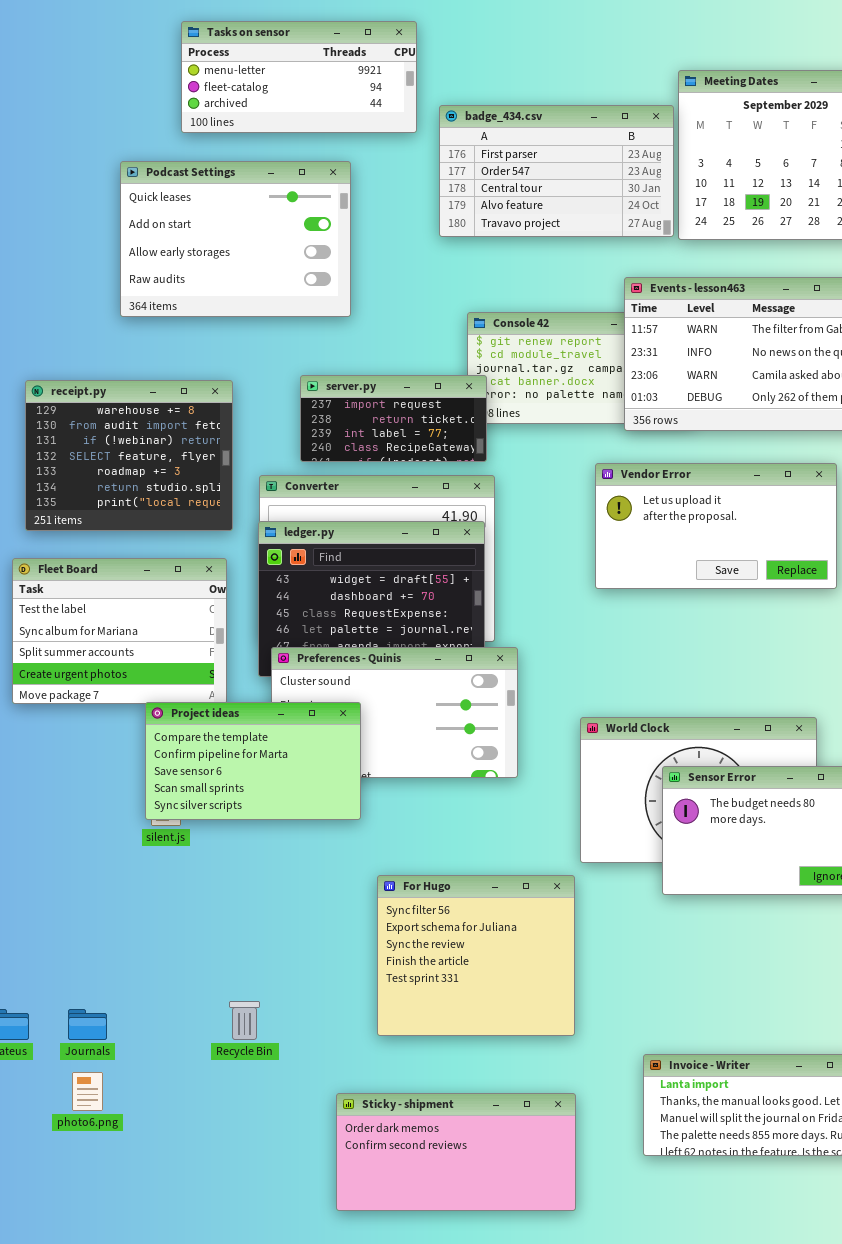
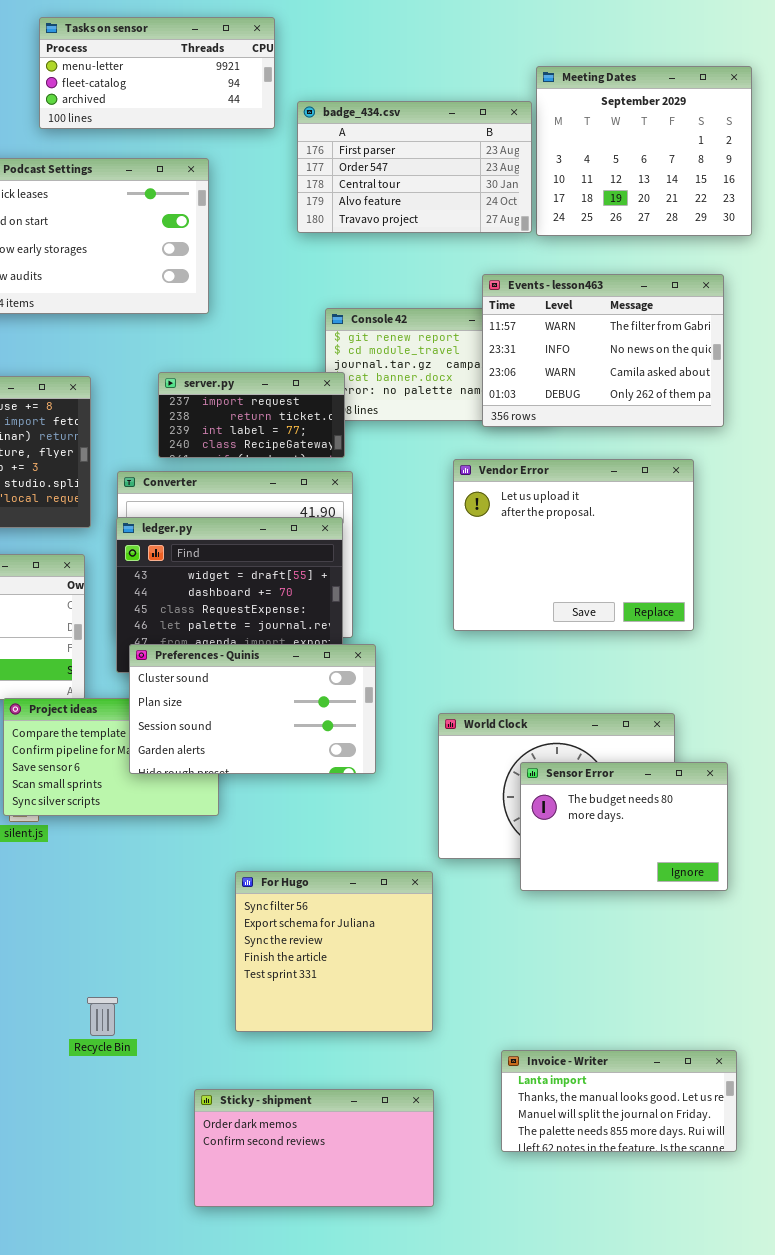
Vendor Error: [595,463,837,589] -> [453,459,694,631], resized
Preferences - Quinis: [271,647,518,778] -> [129,644,376,774], raised

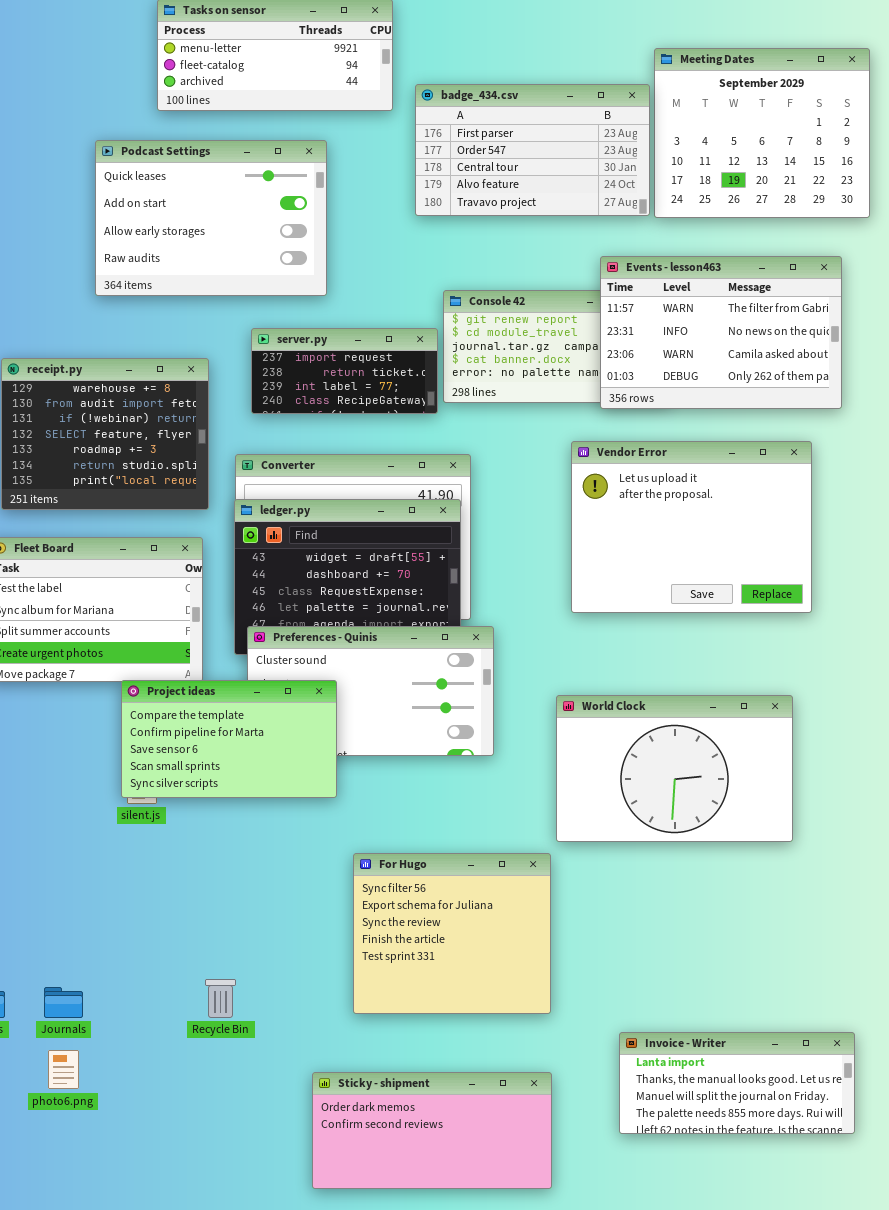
server.py: [158,372,345,458] -> [251,328,438,414], moved
Project ideas: [3,698,219,816] -> [121,680,337,798], raised
Sensor Error: [520,762,728,891] -> none, closed

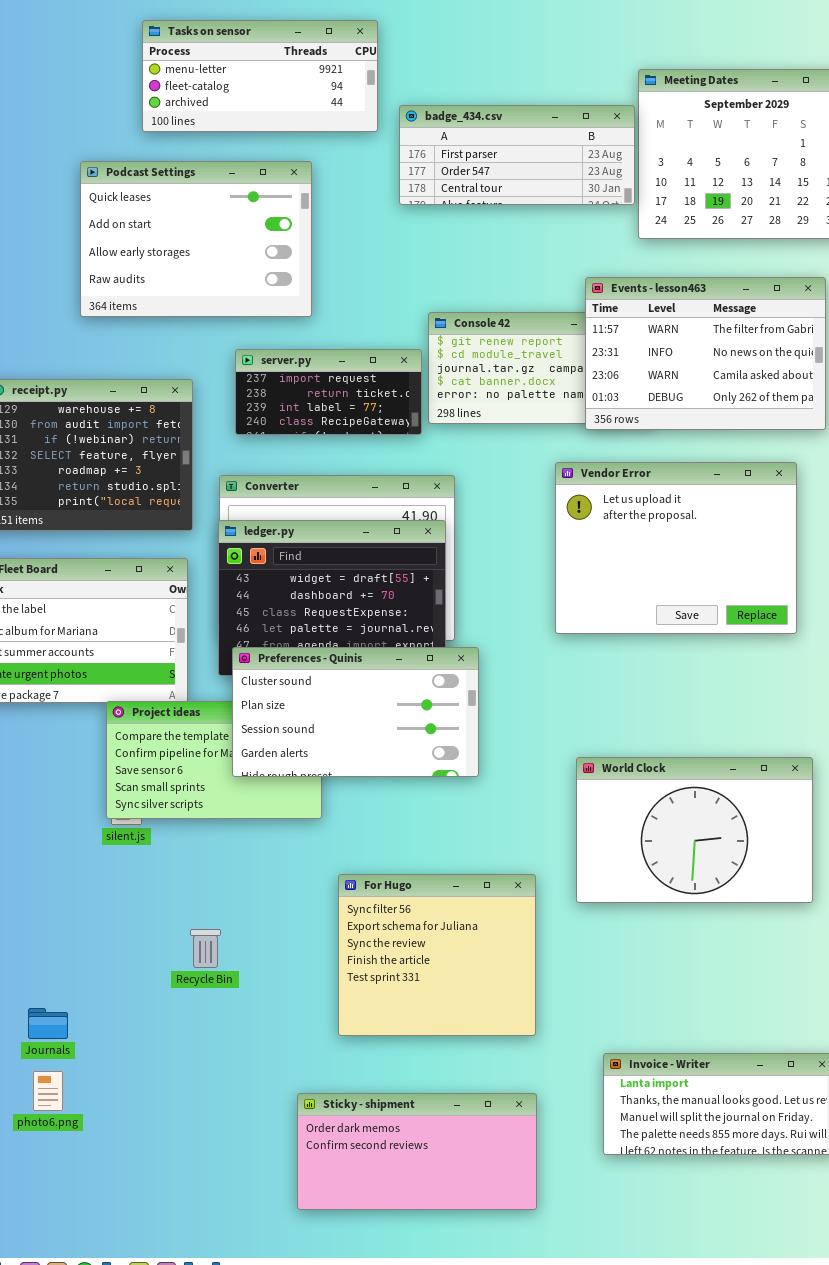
badge_434.csv: [415,84,650,216] -> [399,105,635,205], resized
Preferences - Quinis: [247,626,494,756] -> [232,647,479,777], raised
World Clock: [556,695,793,842] -> [576,757,813,903], moved
Recycle Bin: [205,979,236,1018] -> [190,929,221,968], moved

